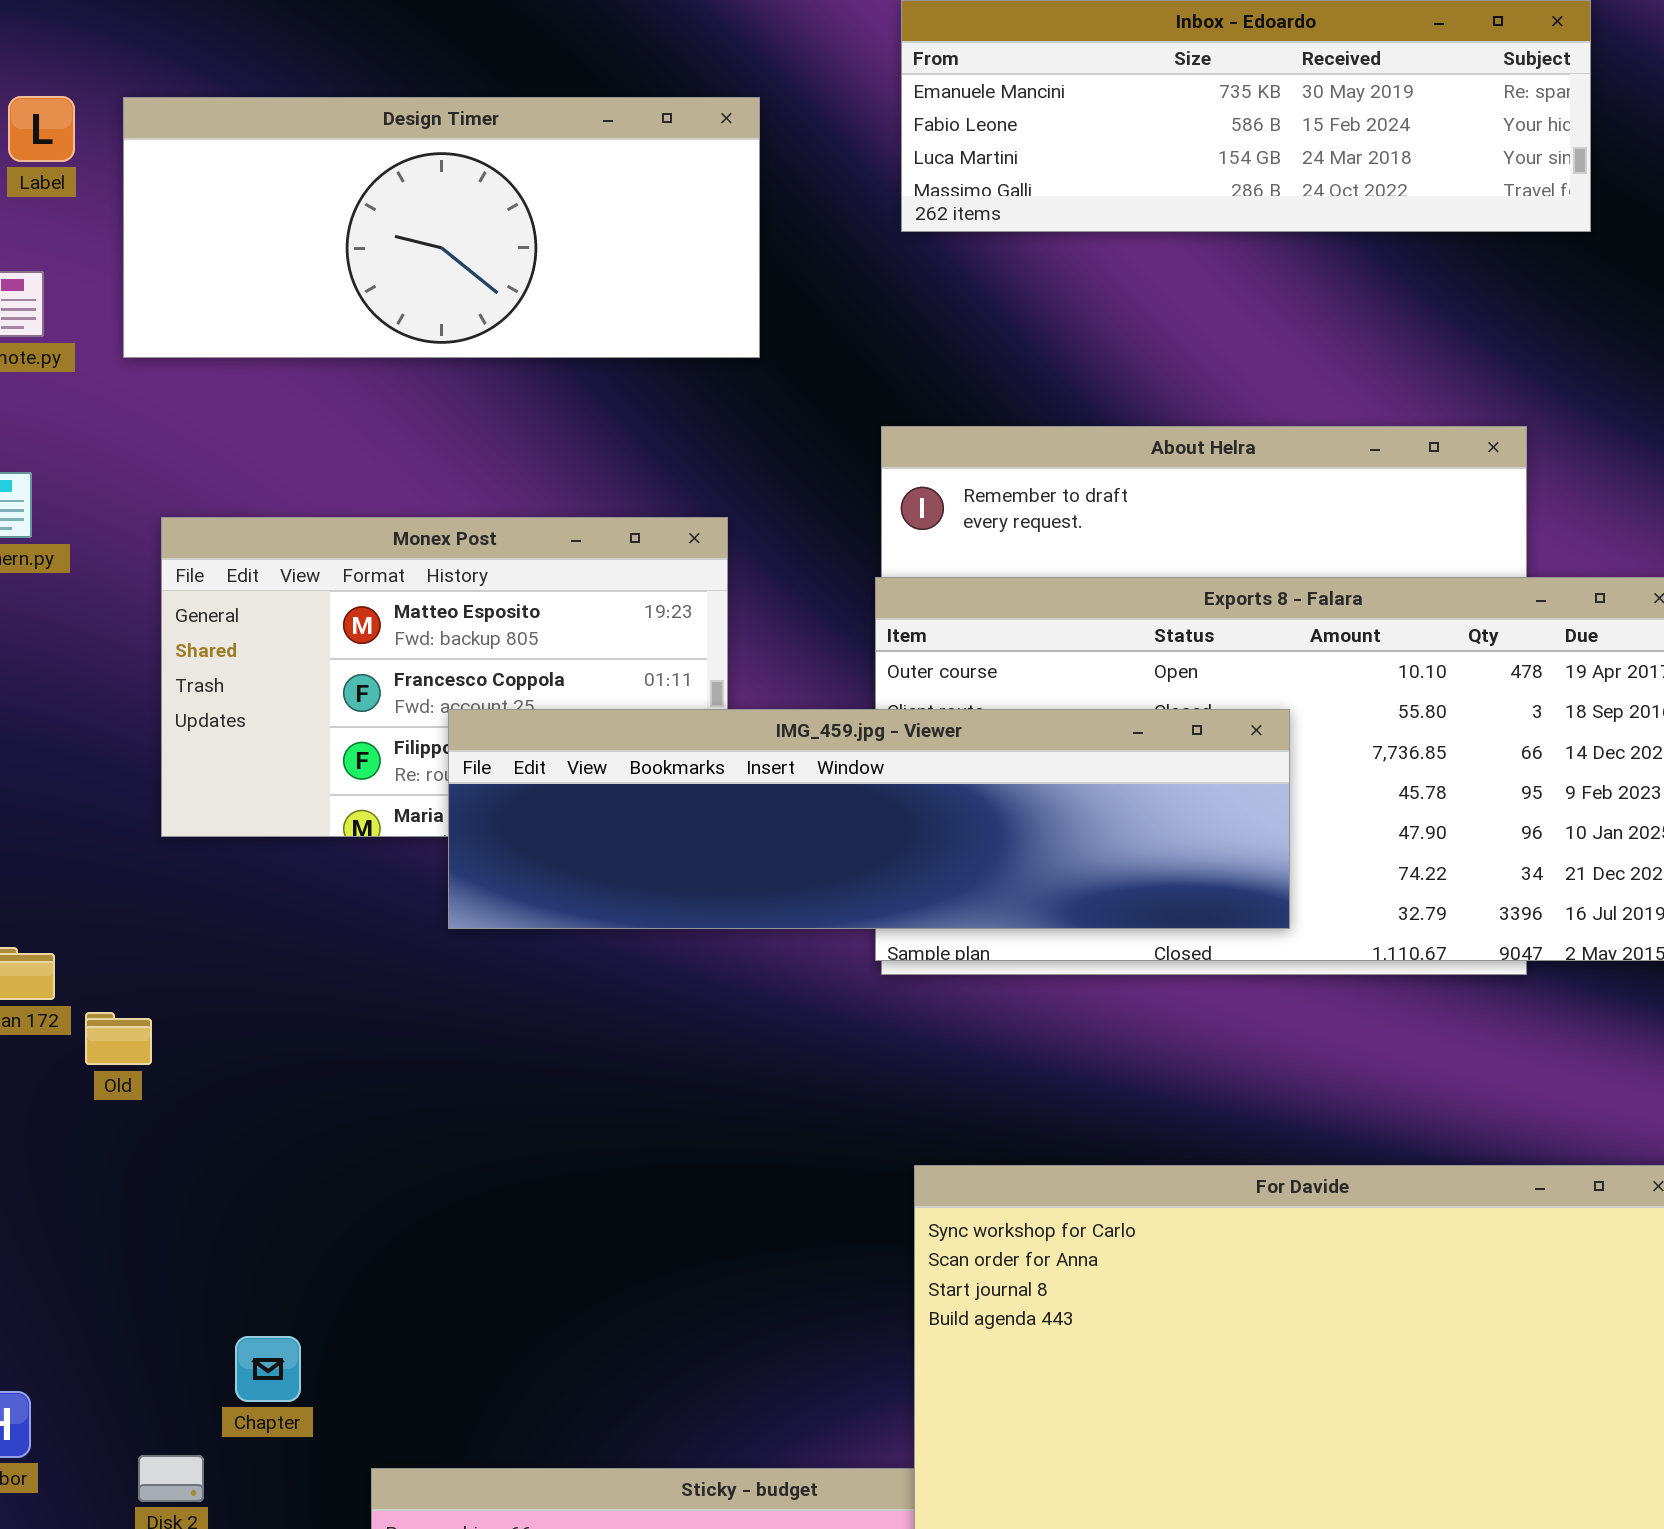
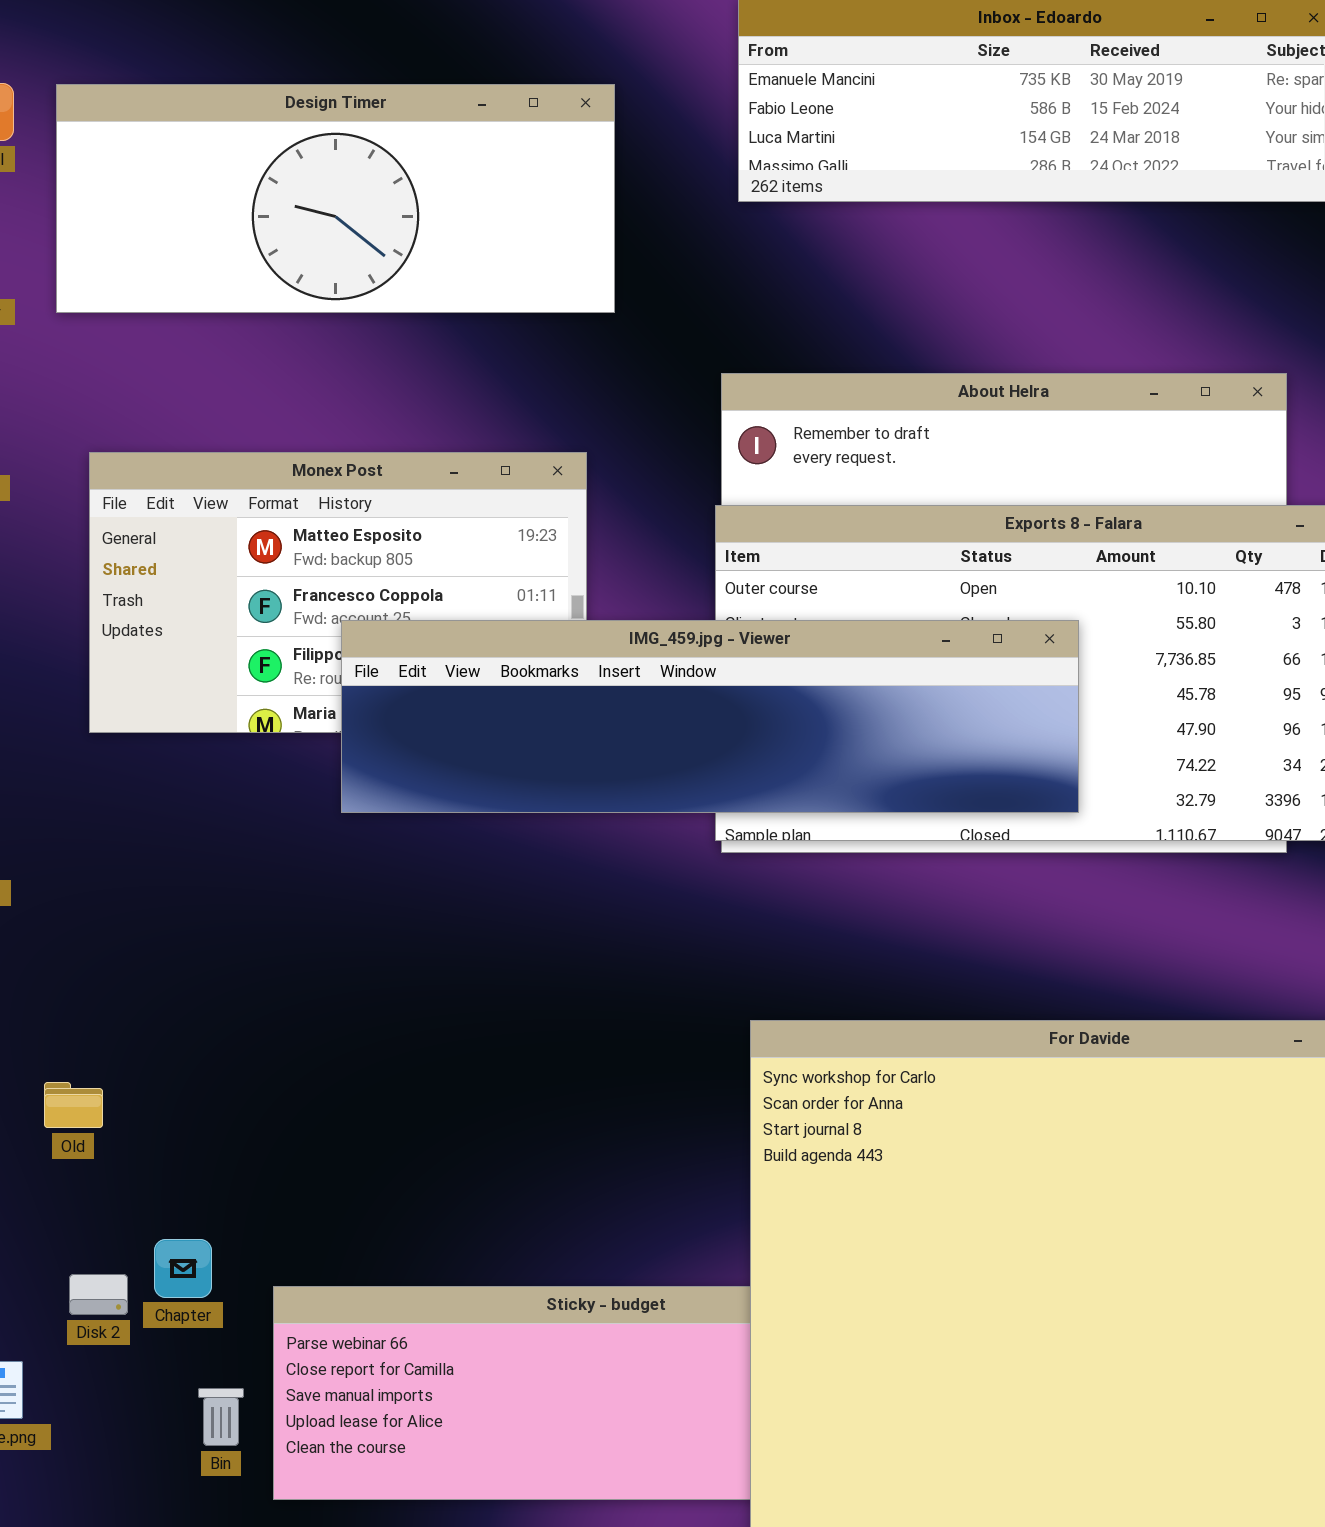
Old: [85,1012,152,1065] -> [44,1082,103,1128], moved
Chapter: [235,1336,301,1402] -> [154,1239,212,1298], moved

